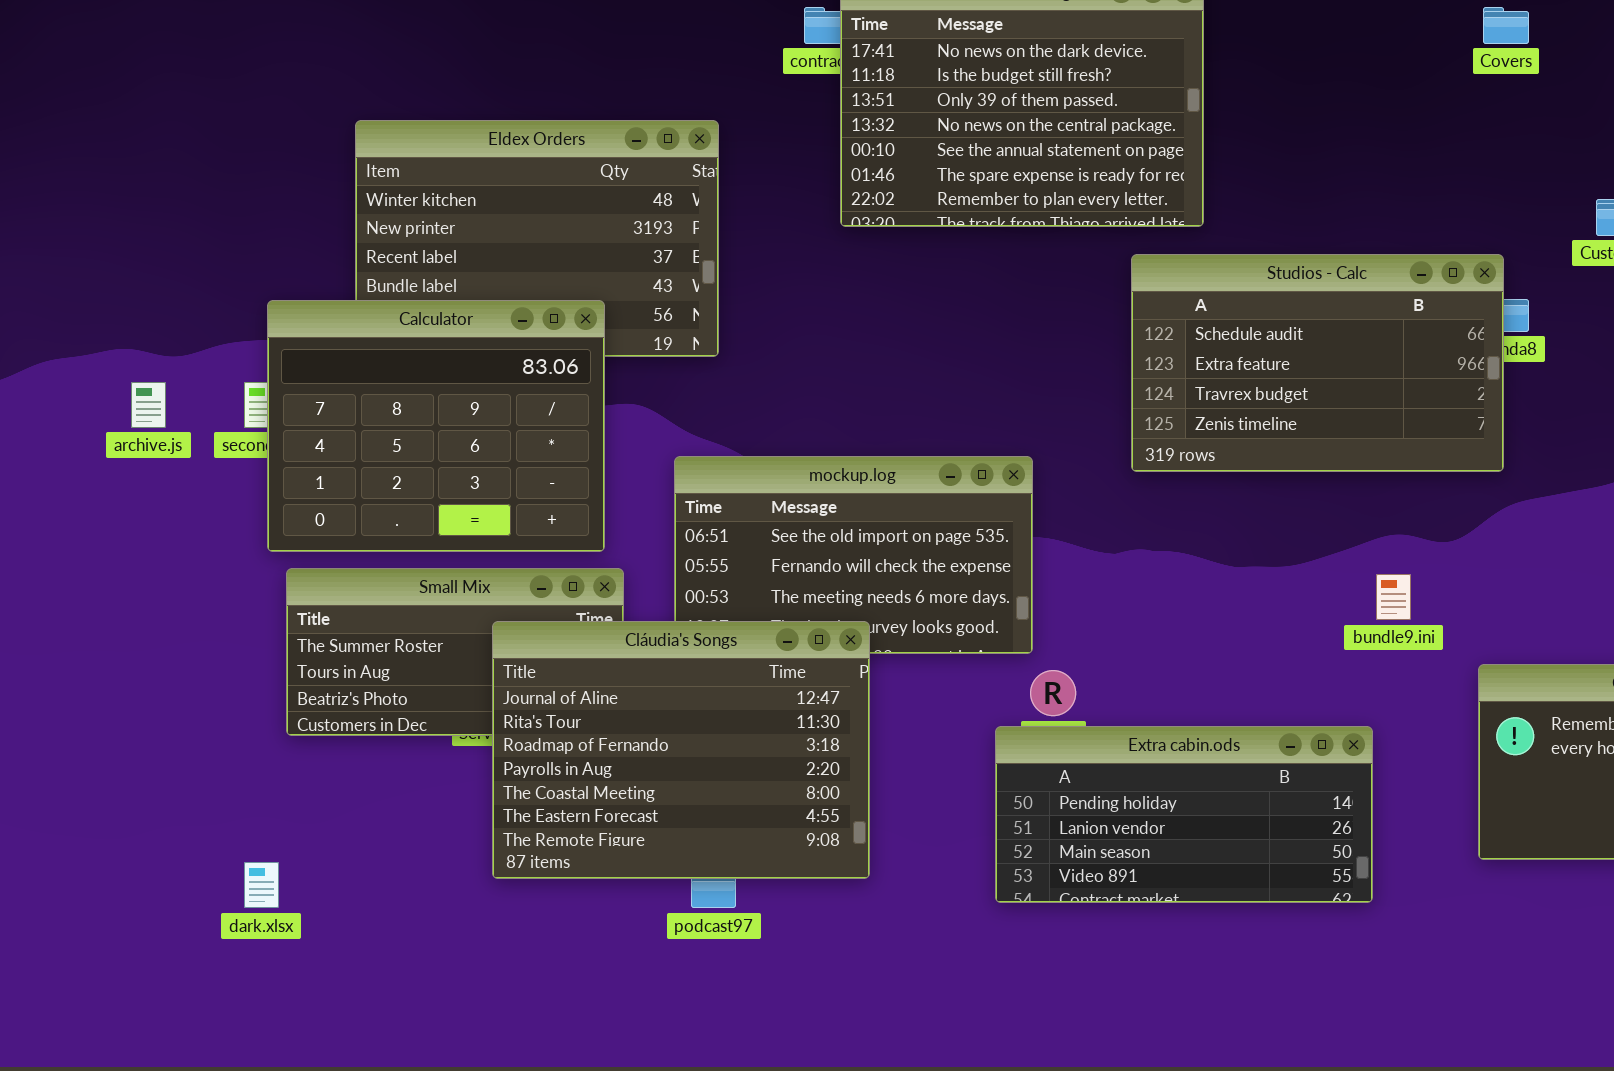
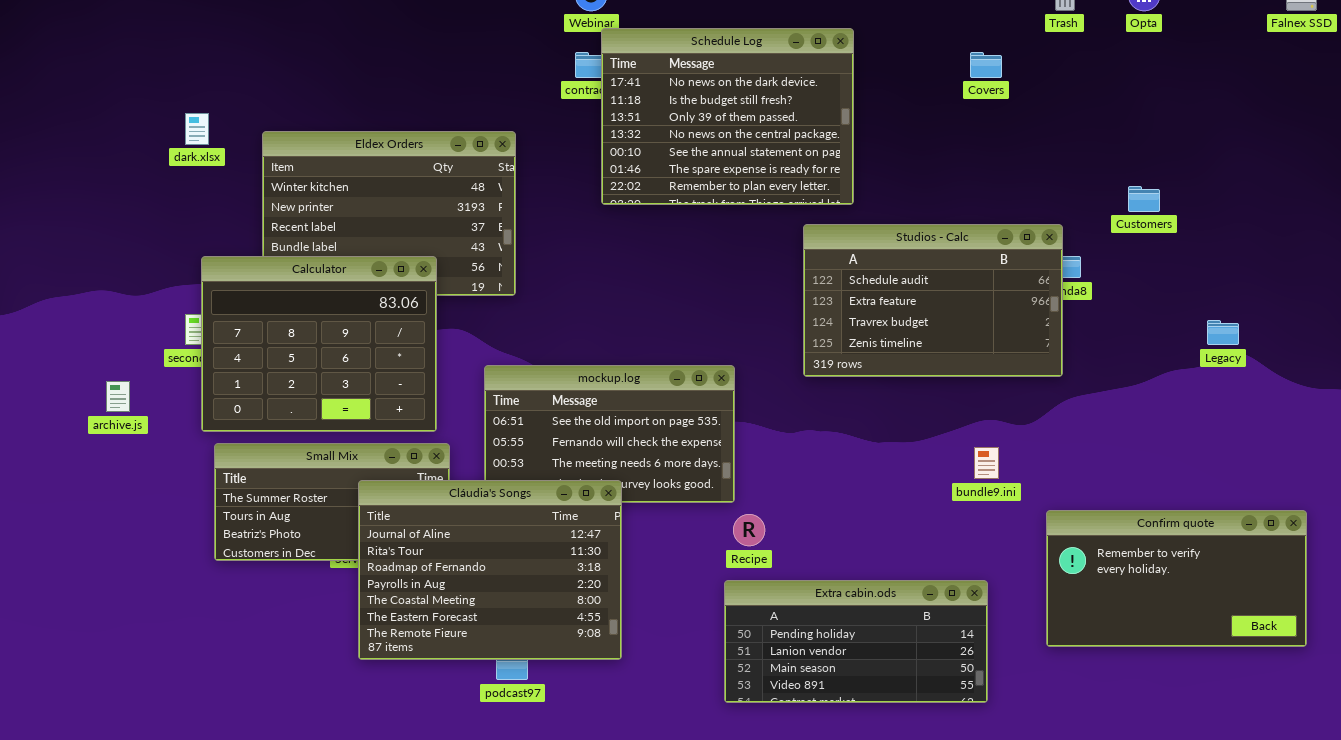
Covers: [1483,7,1529,44] -> [970,52,1002,78], moved
archive.js: [131,382,166,428] -> [106,381,130,412], moved
Extra cabin.ods: [995,726,1373,903] -> [724,580,988,703], moved
dark.xlsx: [244,862,279,908] -> [185,113,209,145], moved

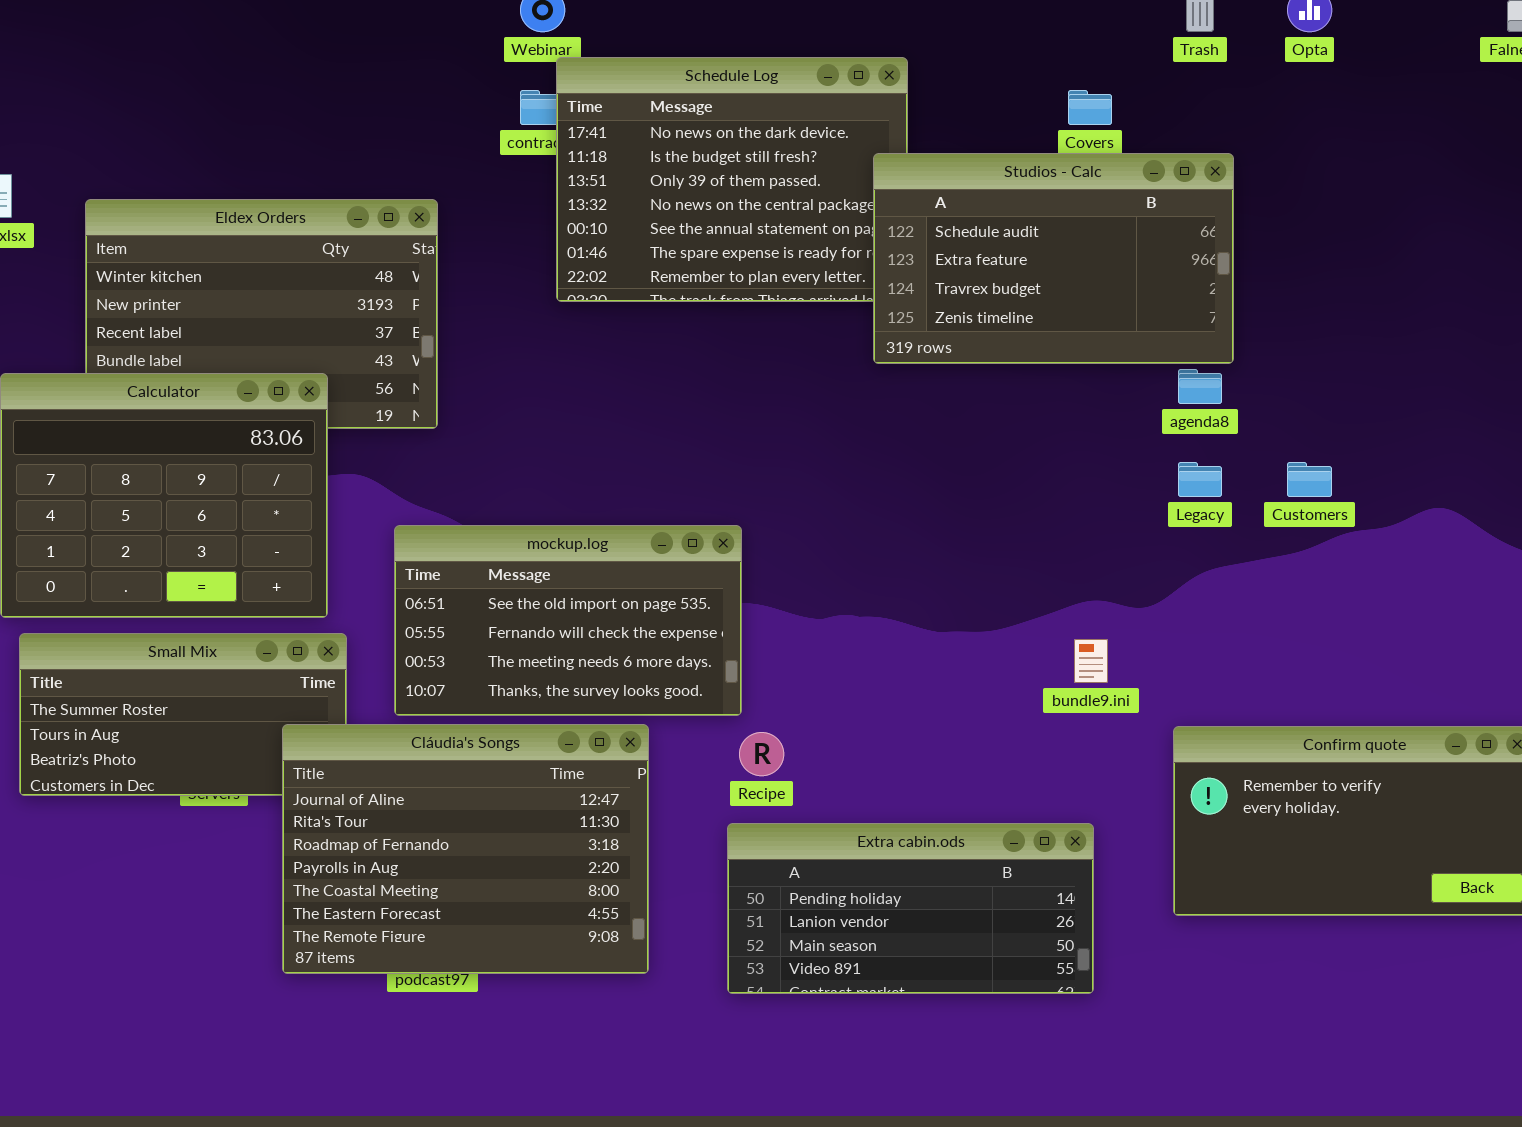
Customers: [1128,186,1160,212] -> [1287,462,1332,497], moved
Studios - Calc: [803,224,1063,377] -> [873,153,1234,364], moved
Legacy: [1207,320,1239,345] -> [1178,462,1222,497], moved
Cláudia's Songs: [358,480,622,660] -> [282,724,649,974], moved

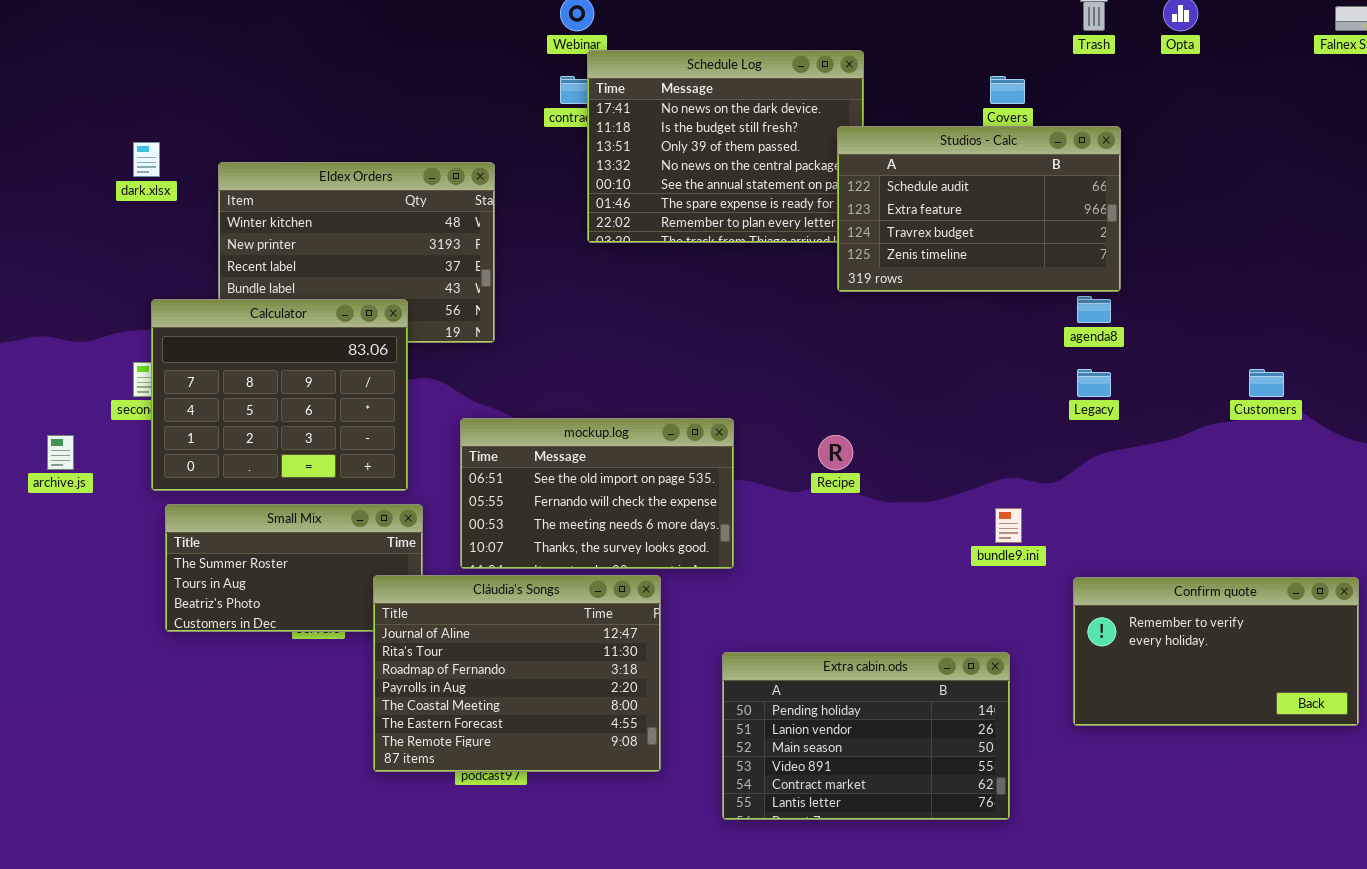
Customers: [1287,462,1332,497] -> [1249,369,1284,397], moved
Recipe: [739,732,784,776] -> [818,435,853,470], moved
Extra cabin.ods: [727,823,1094,994] -> [722,652,1010,820], resized

